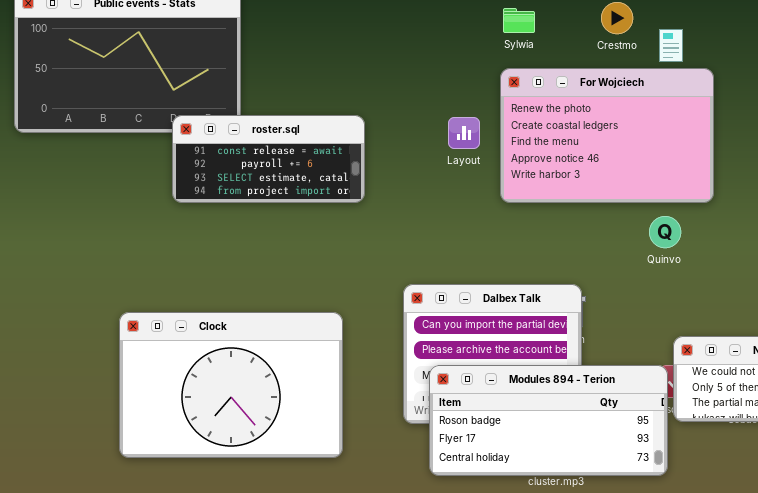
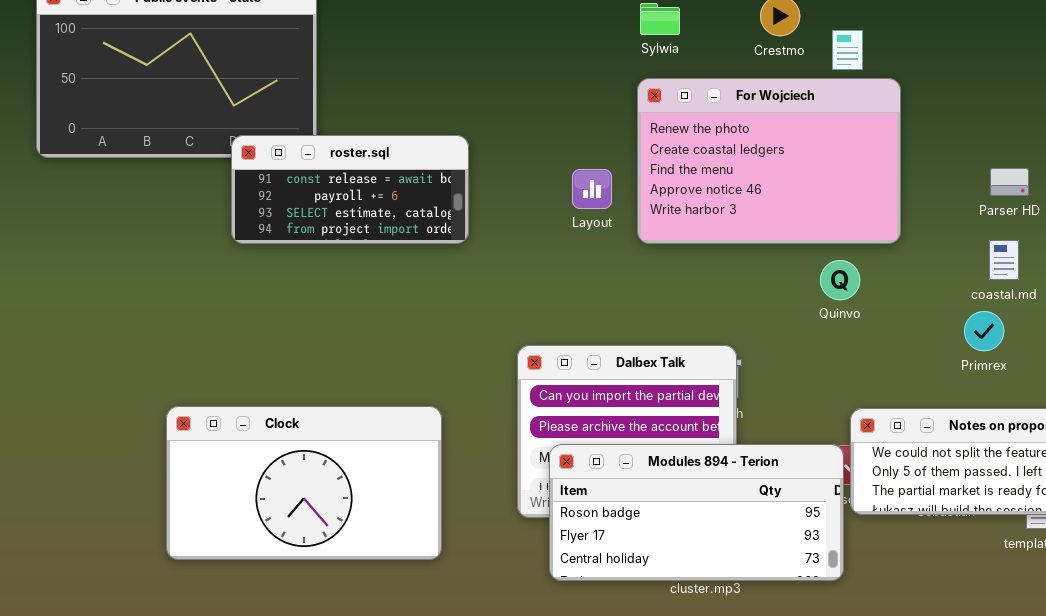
Layout: [448,117,480,149] -> [572,169,612,209], moved
Clock: [119,312,343,458] -> [166,406,442,560], resized

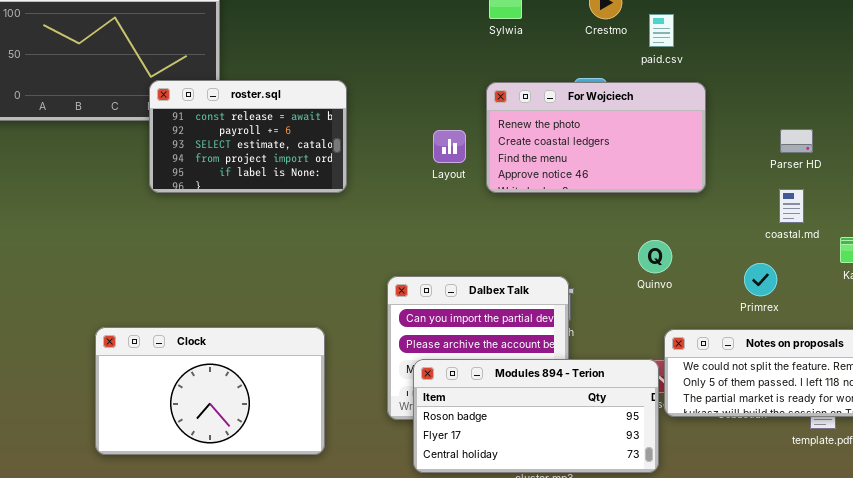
For Wojciech: [637,78,901,244] -> [486,82,706,193], resized
roster.sql: [231,135,469,244] -> [149,80,347,193], resized
Quinvo: [820,260,860,300] -> [638,240,672,273], moved
Primrex: [964,311,1004,351] -> [744,263,777,296], moved

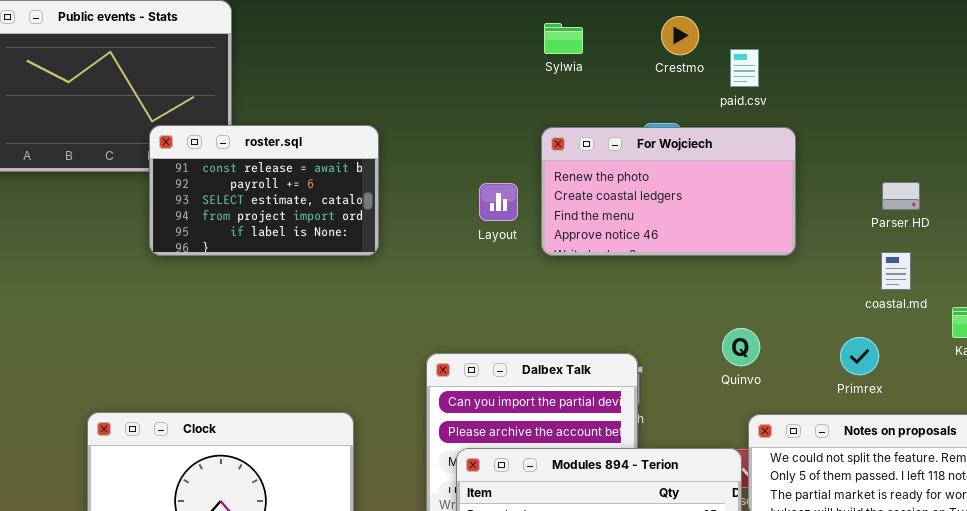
Quinvo: [638,240,672,273] -> [722,328,760,366], moved

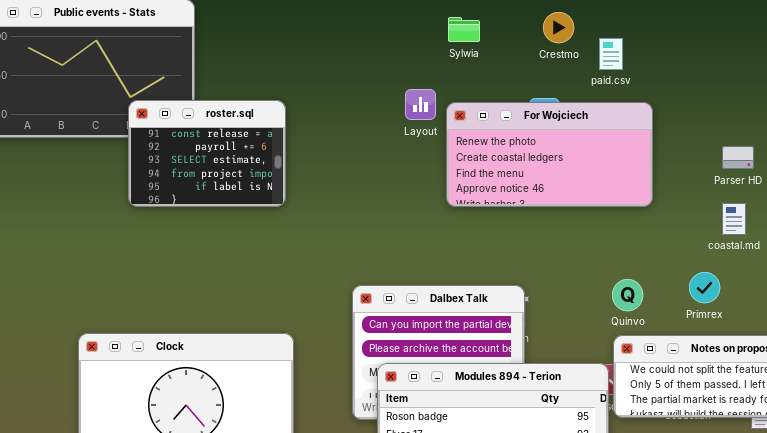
roster.sql: [149,125,379,256] -> [128,100,286,207], resized
Layout: [479,183,518,221] -> [405,89,436,120], moved
Quinvo: [722,328,760,366] -> [612,279,643,311], moved

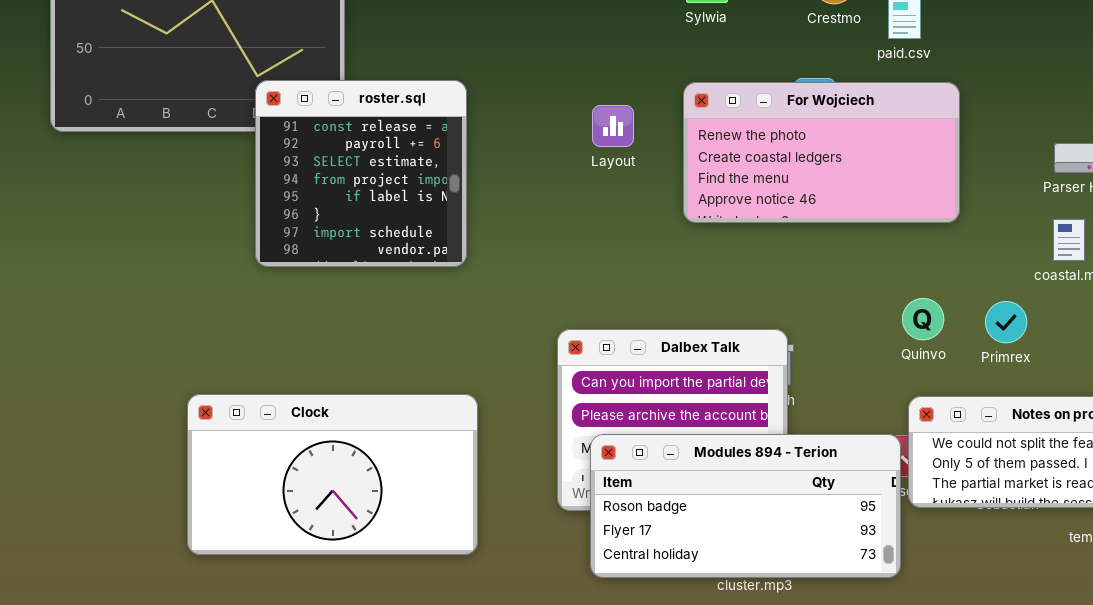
Layout: [405,89,436,120] -> [592,105,634,147], moved
roster.sql: [128,100,286,207] -> [255,80,467,267], resized
Primrex: [689,272,720,303] -> [985,301,1027,343], moved
Quinvo: [612,279,643,311] -> [902,298,944,340], moved

